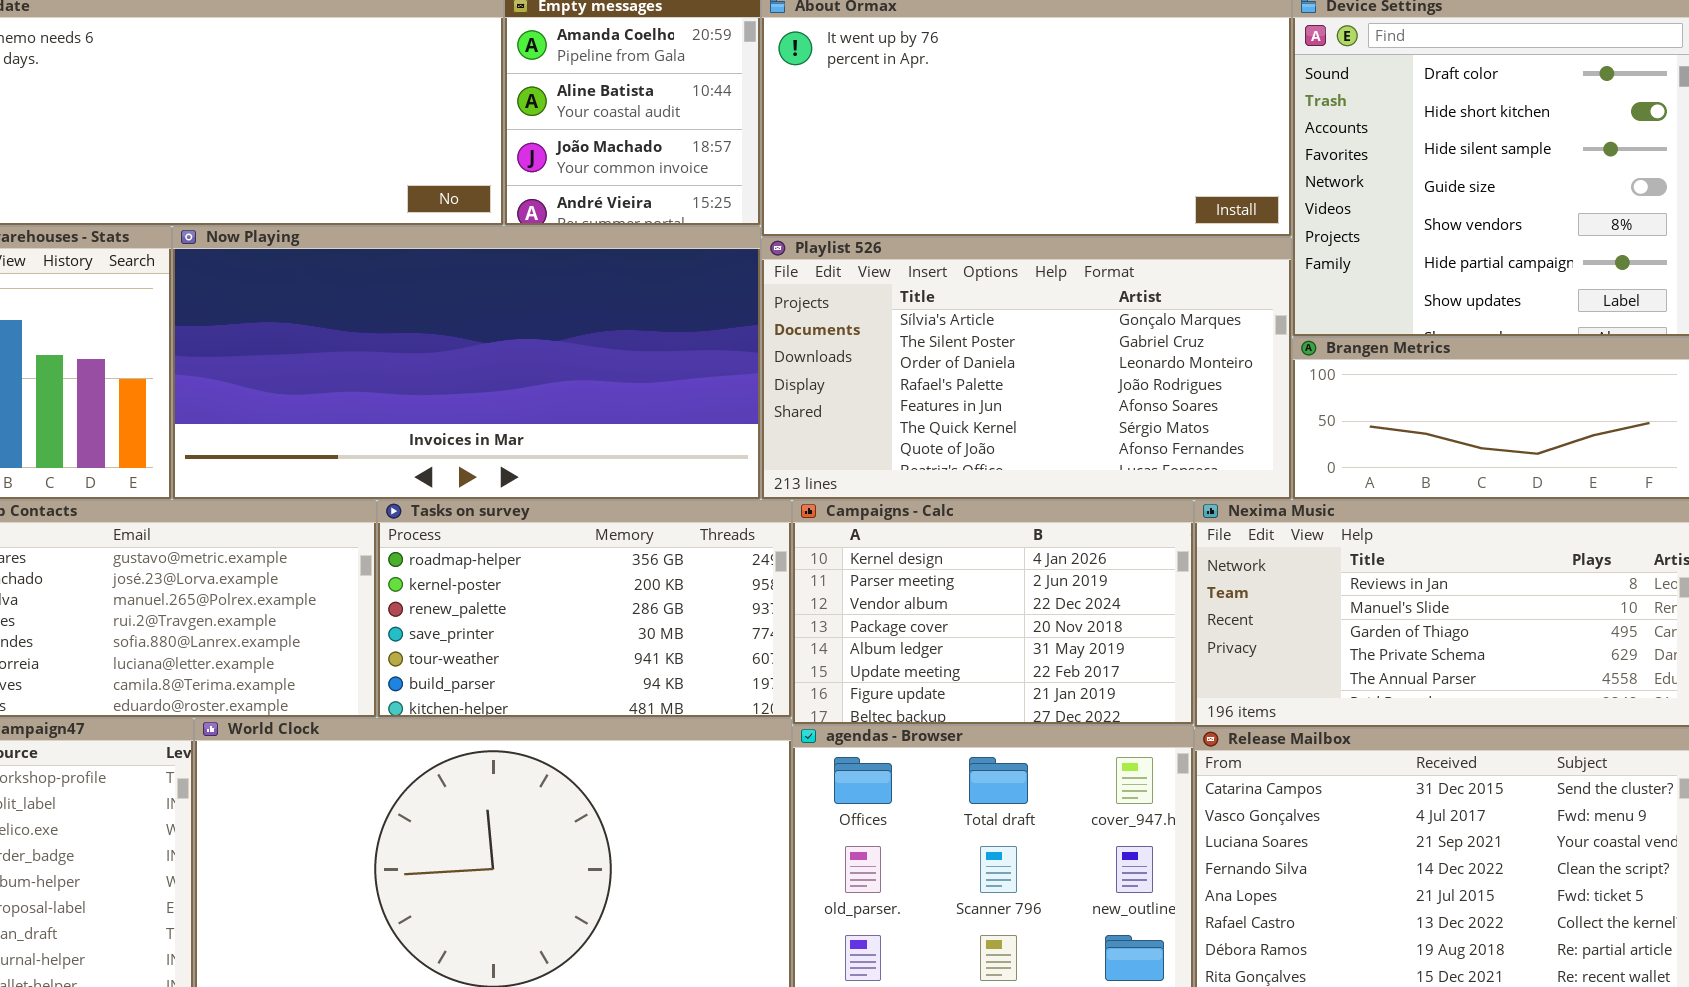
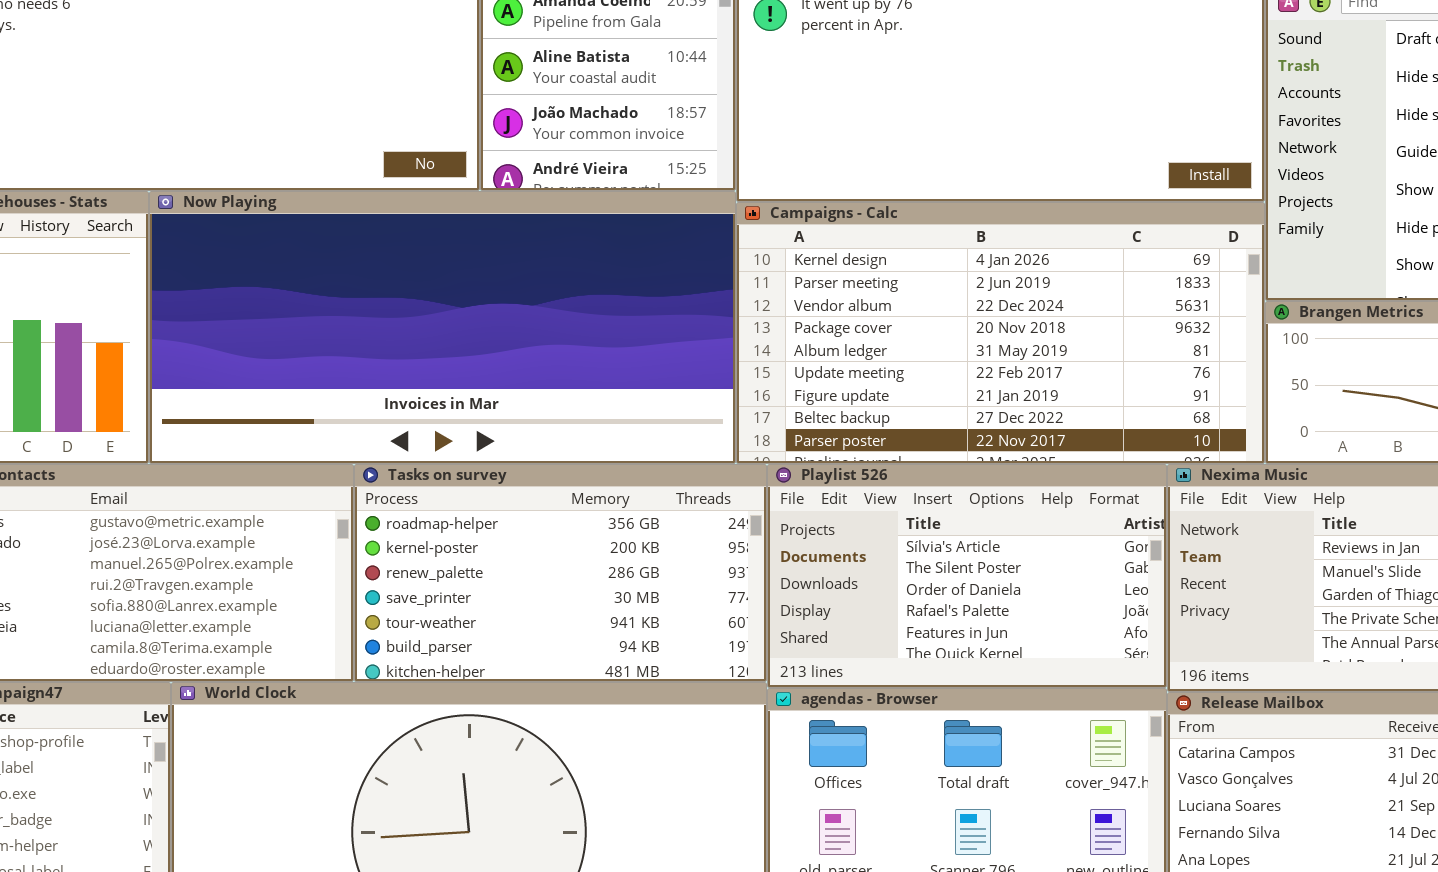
Playlist 526: [761,237,1292,500] -> [767,464,1167,688], moved, resized
Campaigns - Calc: [792,500,1194,725] -> [736,202,1265,464], moved, resized

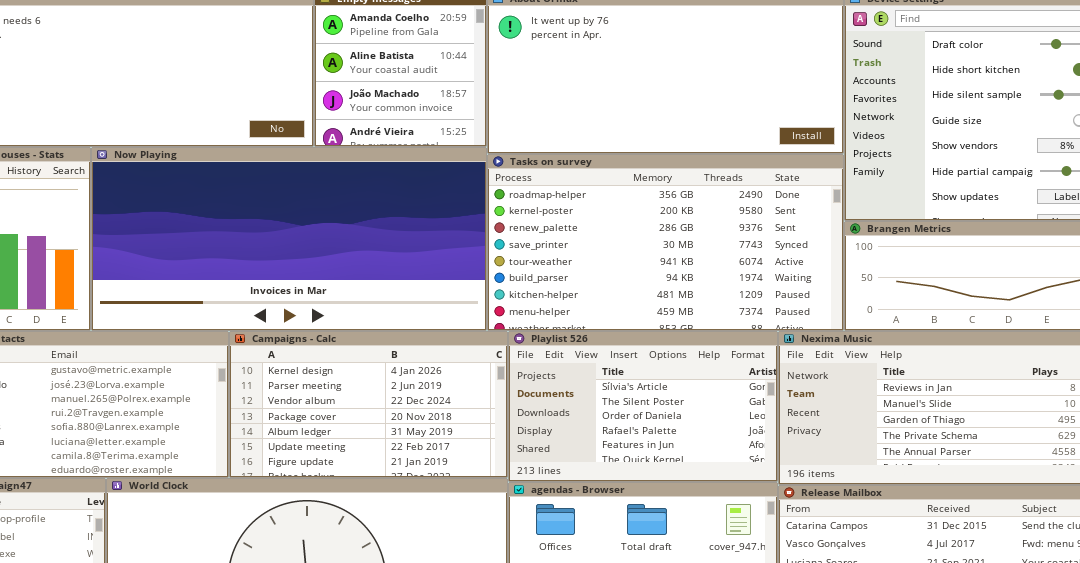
Campaigns - Calc: [736,202,1265,464] -> [229,331,508,478], moved, resized
Tasks on survey: [354,464,767,682] -> [487,154,844,331], moved, resized

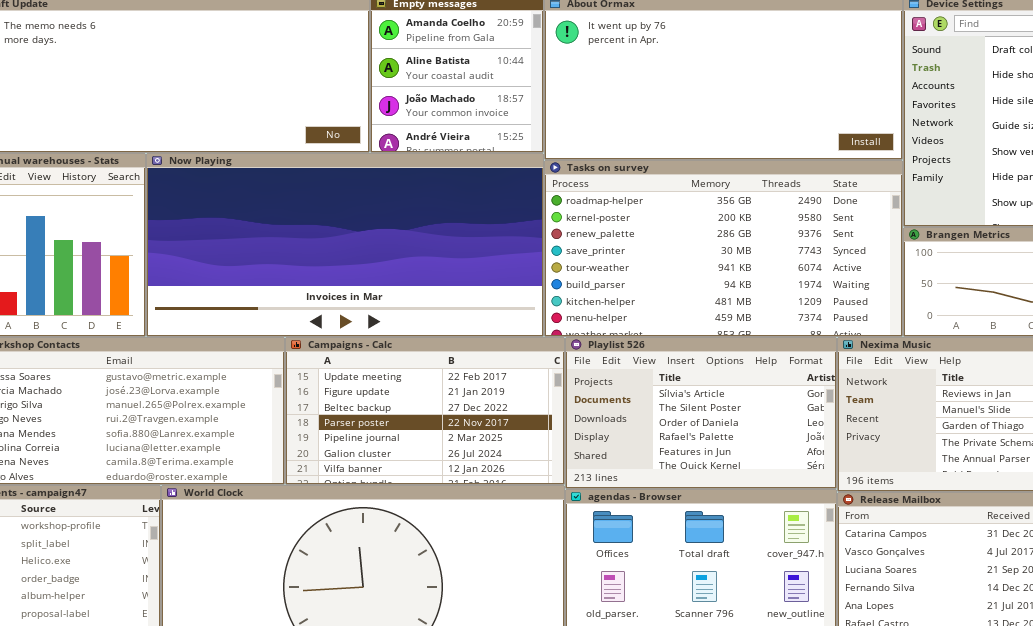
Campaigns - Calc: [229,331,508,478] -> [285,337,565,485], scrolled down 5 rows

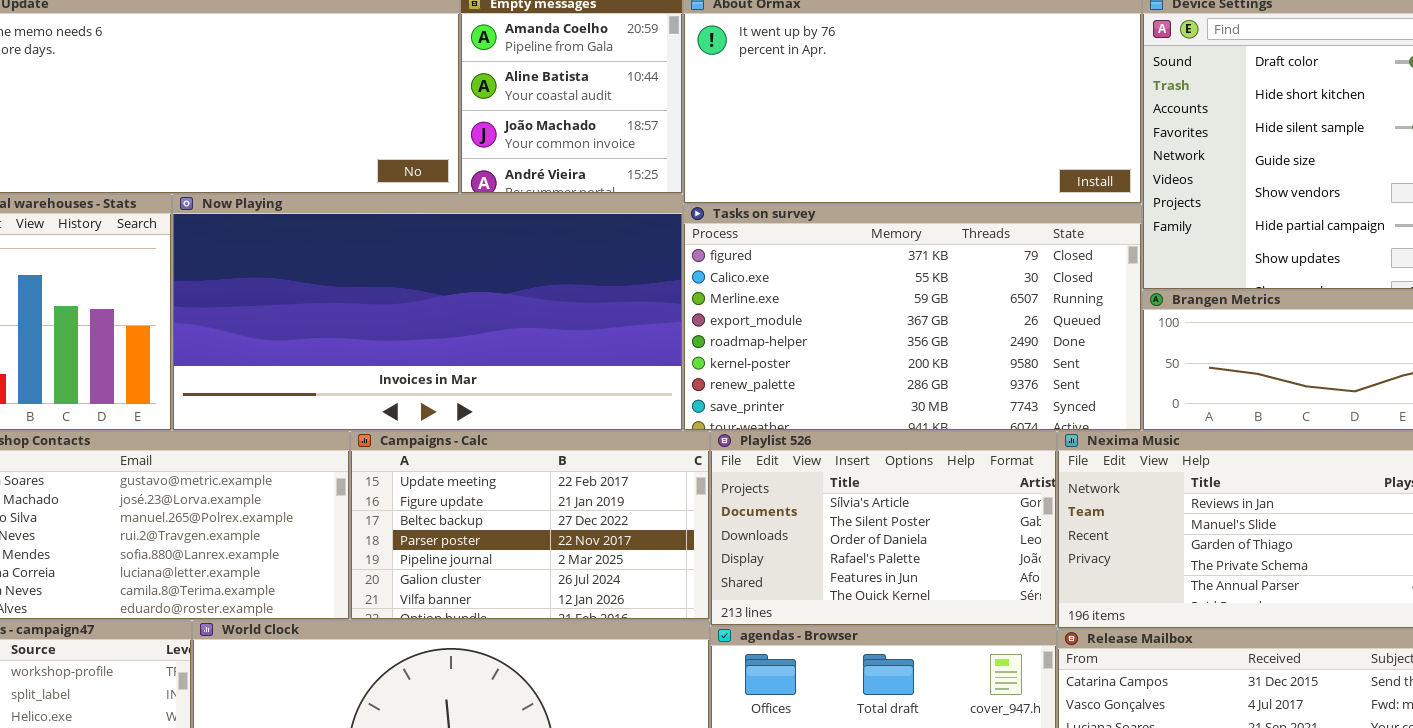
Tasks on survey: [544,160,903,337] -> [683,204,1142,431], scrolled up 4 rows

